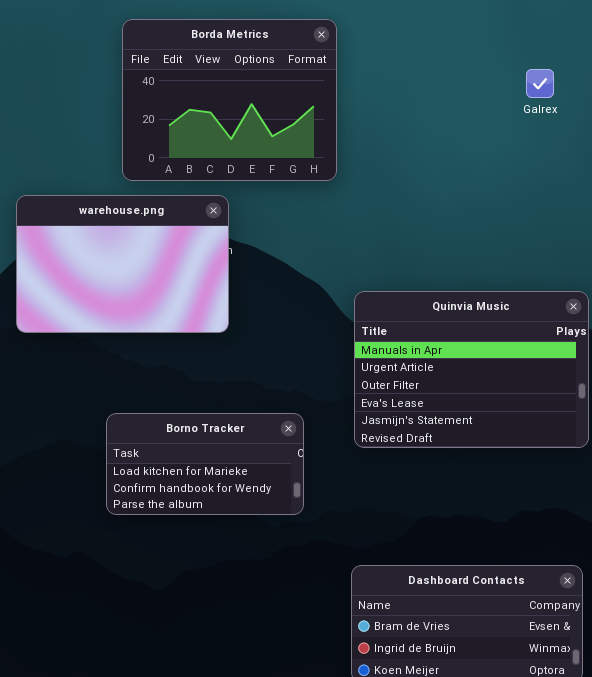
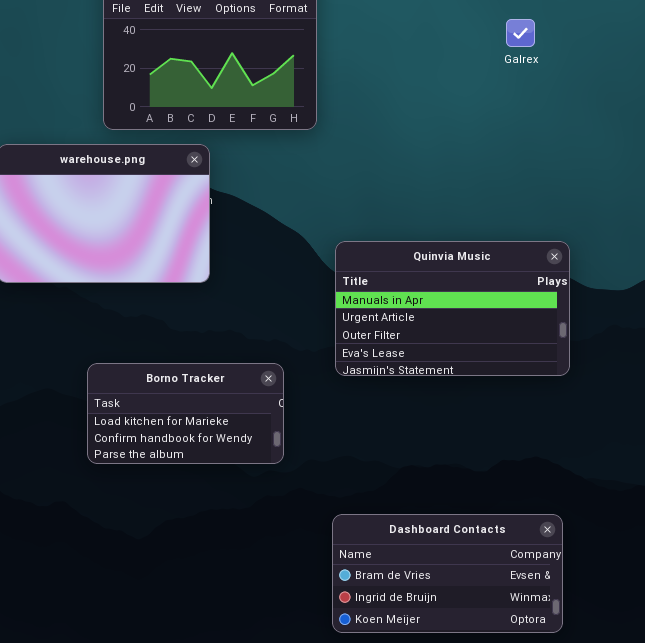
Quinvia Music: [354,291,589,448] -> [335,241,570,376], resized

